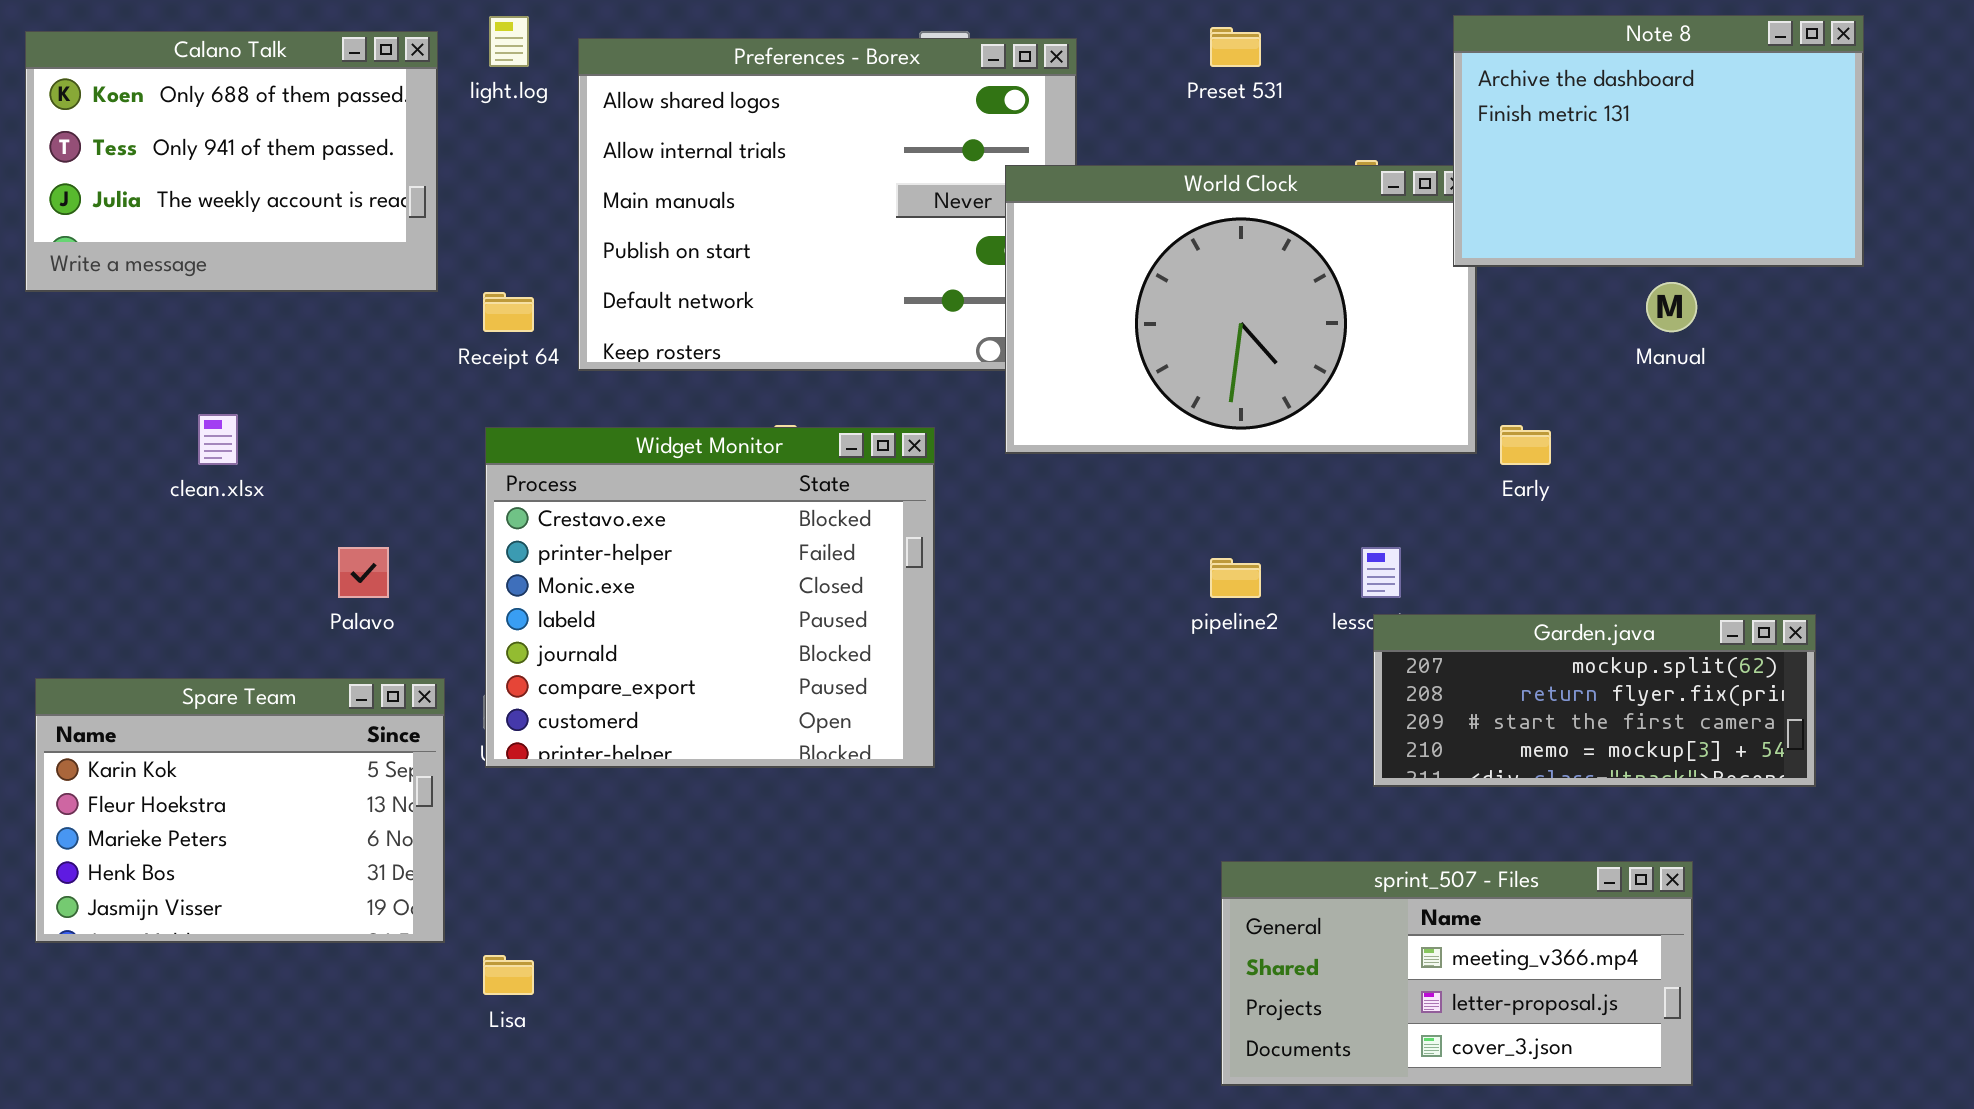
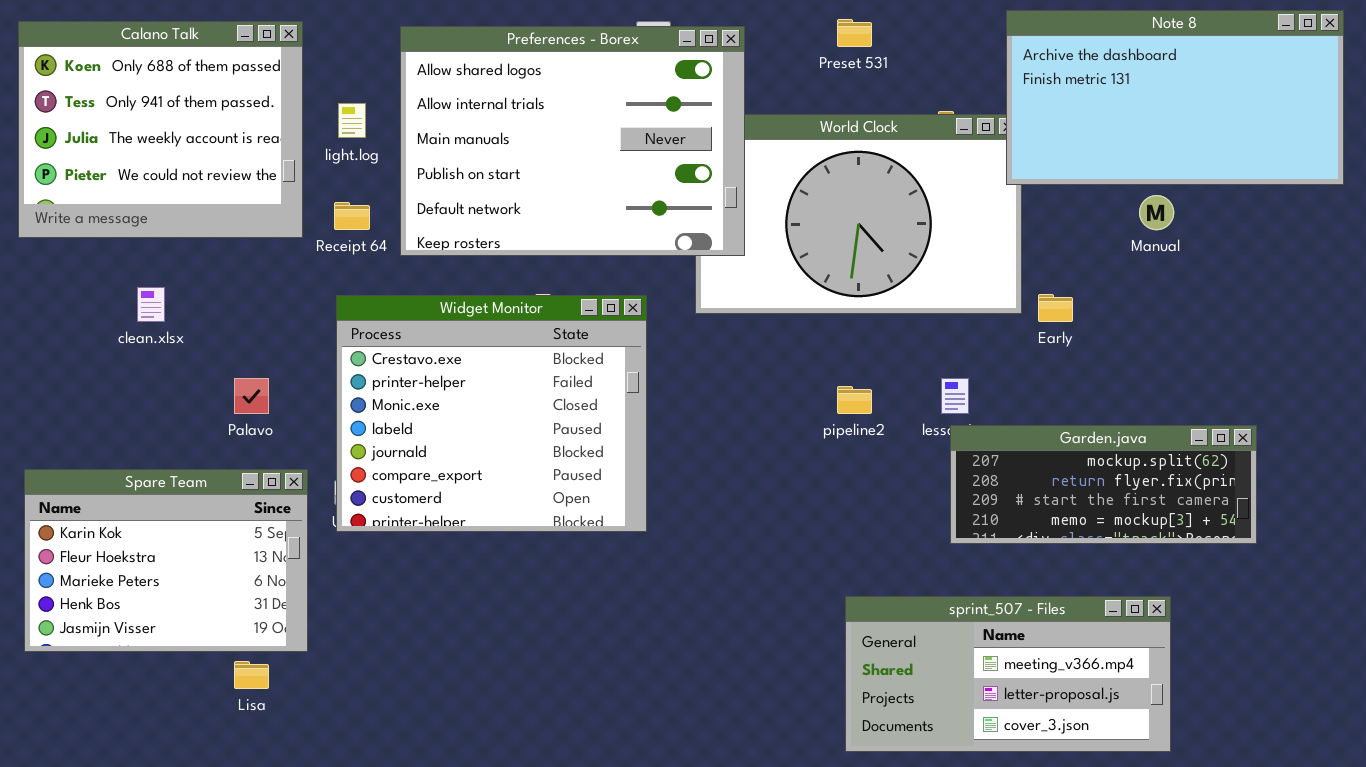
Note 8: [1453,15,1864,267] -> [1006,10,1344,185], resized
light.log: [489,16,529,67] -> [338,103,366,138], moved
Calano Talk: [25,31,438,292] -> [18,21,303,238], resized
Preferences - Borex: [578,38,1077,371] -> [400,26,745,256], raised
Lisa: [483,955,534,995] -> [234,661,269,689], moved

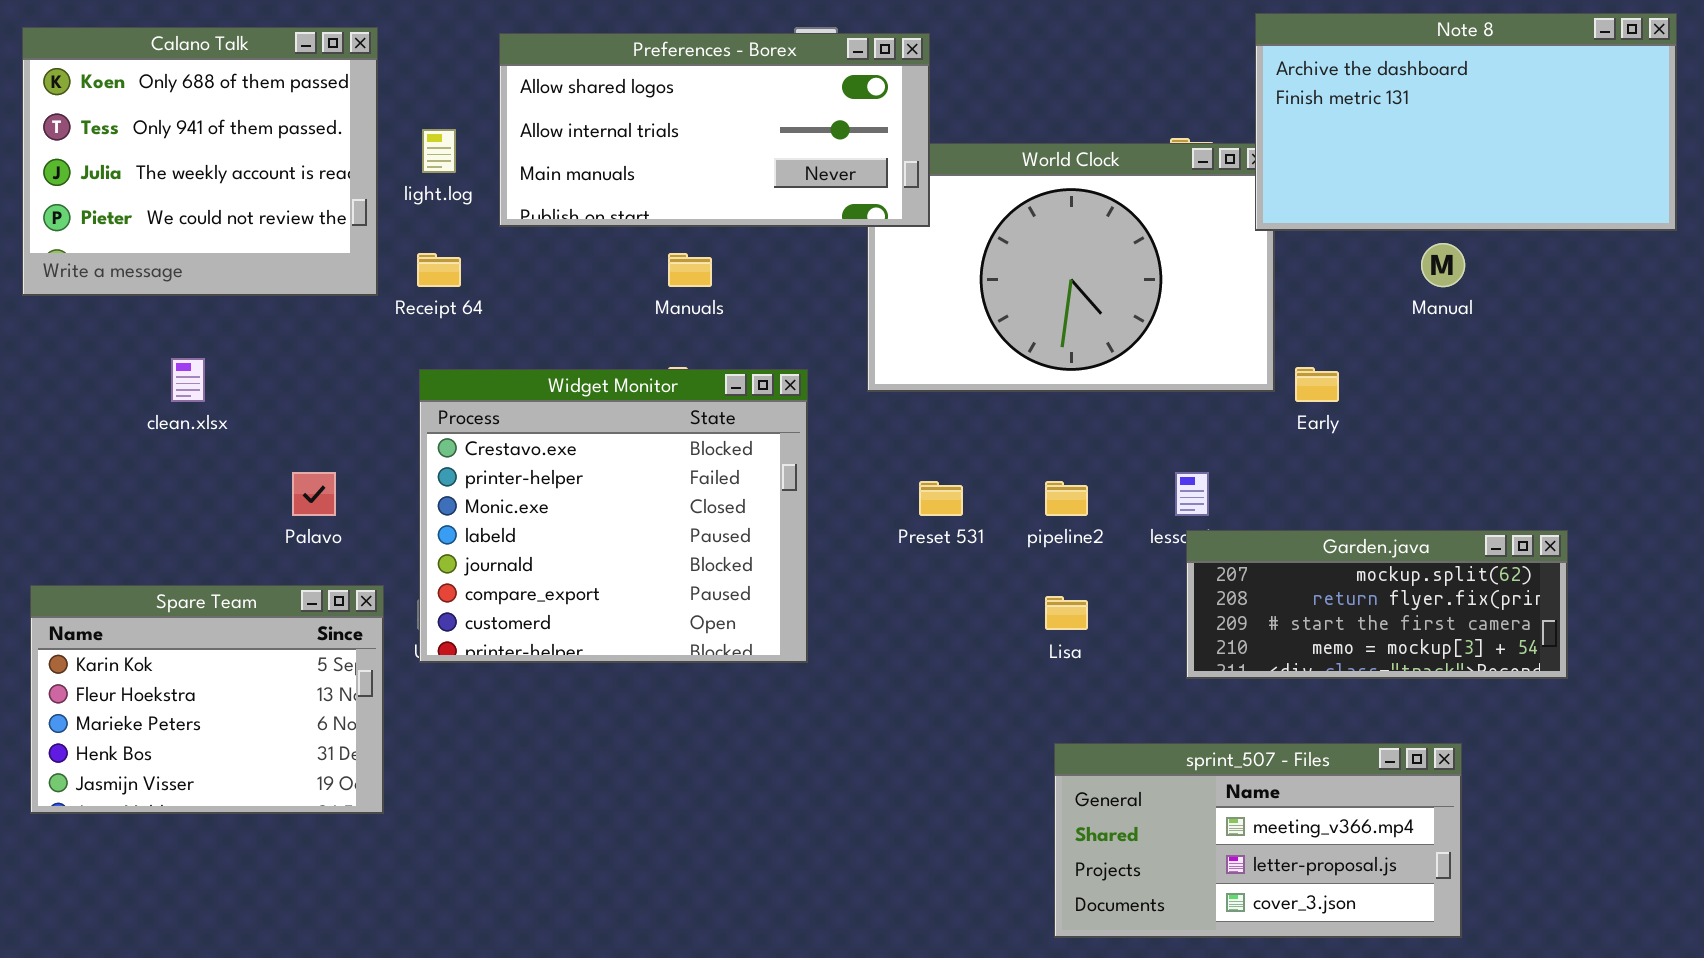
Preset 531: [837,19,872,47] -> [919,481,963,516], moved
Preferences - Borex: [400,26,745,256] -> [499,33,930,227], resized
Lisa: [234,661,269,689] -> [1045,596,1088,630], moved

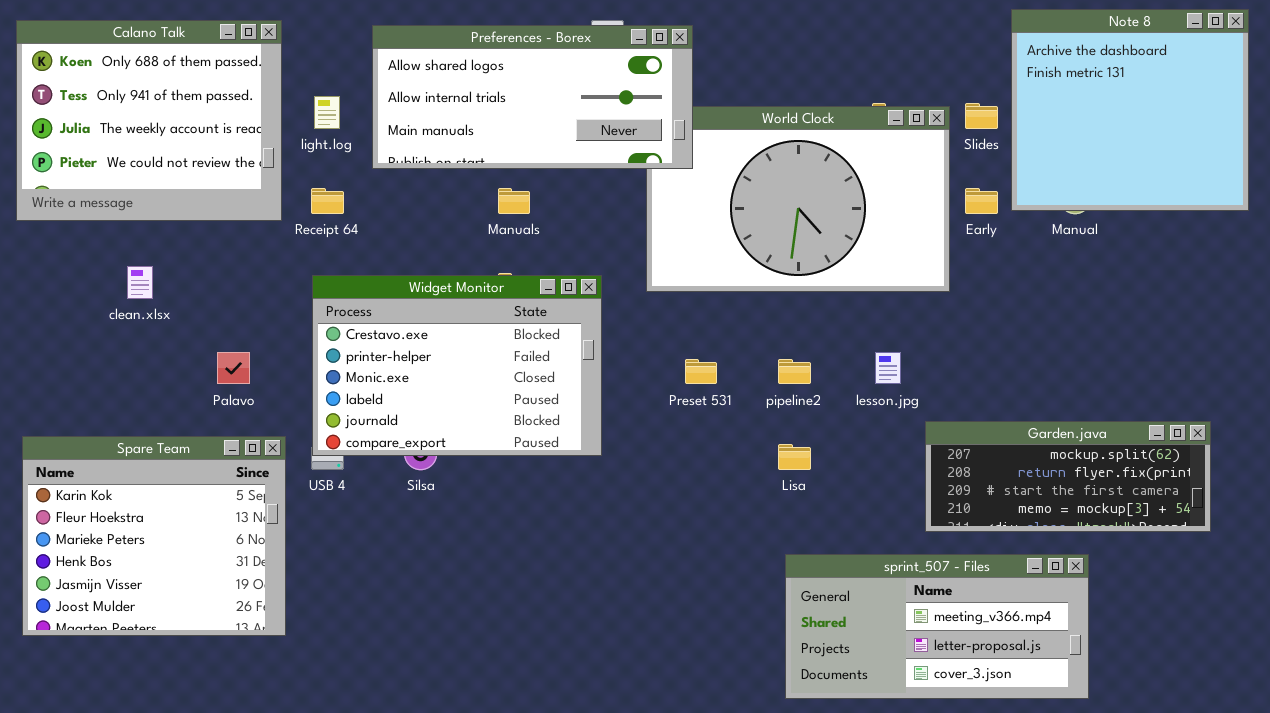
Note 8: [1255,13,1677,231] -> [1011,9,1249,211], resized
Early: [1295,367,1339,402] -> [965,188,998,214], moved
Widget Monitor: [419,369,808,663] -> [312,275,602,456], resized
Garden.java: [1186,530,1568,679] -> [925,421,1211,532], moved
Spare Team: [30,585,384,814] -> [22,436,286,636], resized

